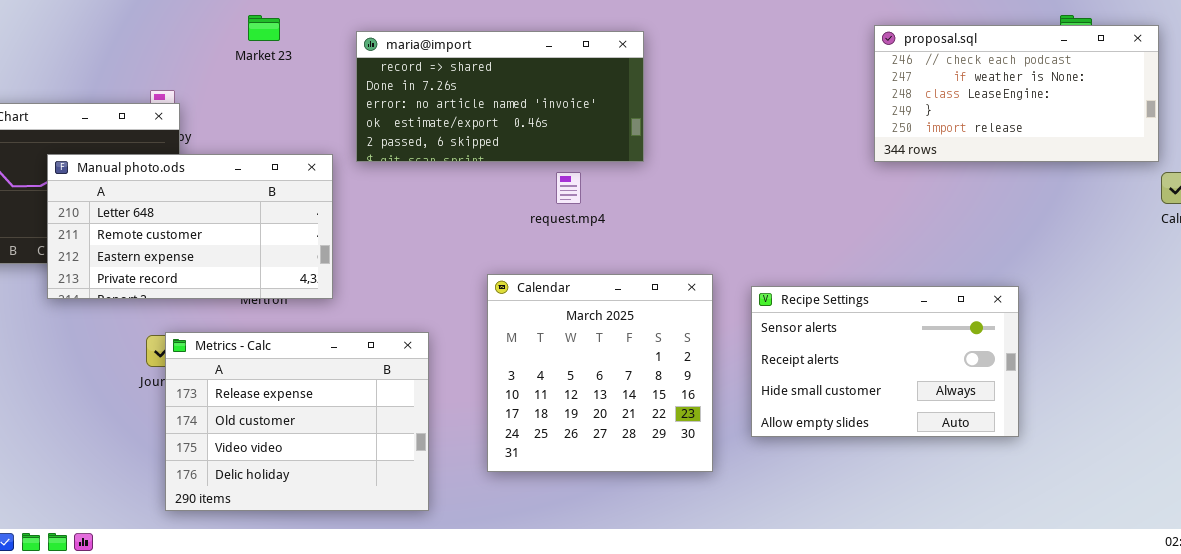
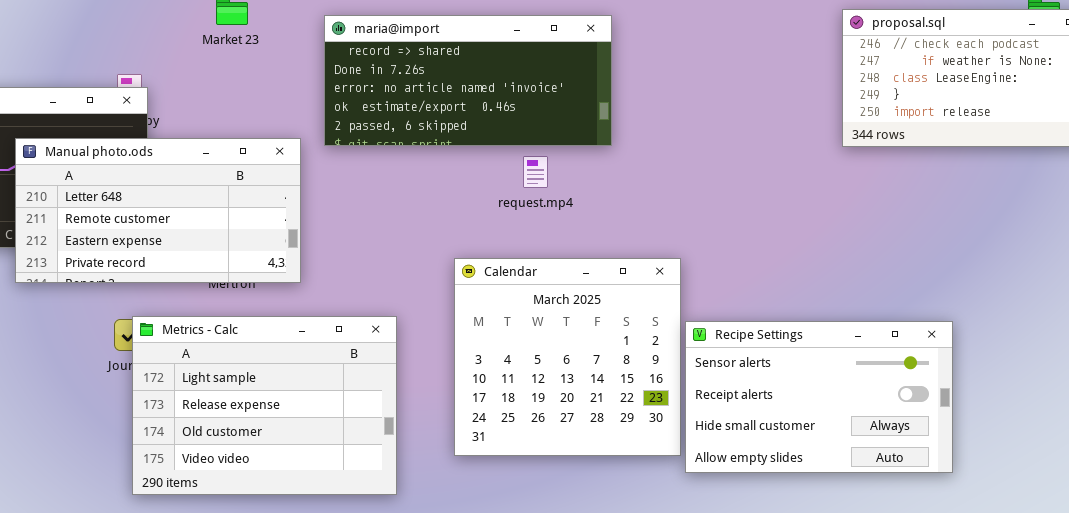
Recipe Settings: [751,286,1019,437] -> [685,321,953,473], moved
Metrics - Calc: [165,332,429,511] -> [132,316,397,495], scrolled up 1 row

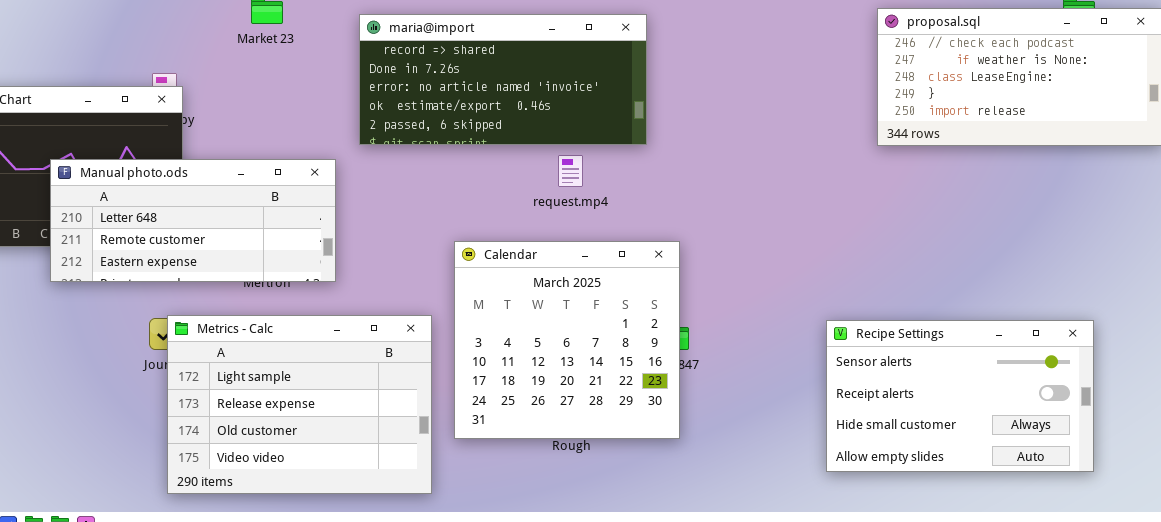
Manual photo.ods: [15,138,301,283] -> [50,159,336,282], resized
Calendar: [454,258,681,456] -> [454,241,680,439], moved
Recipe Settings: [685,321,953,473] -> [826,320,1094,472], moved

